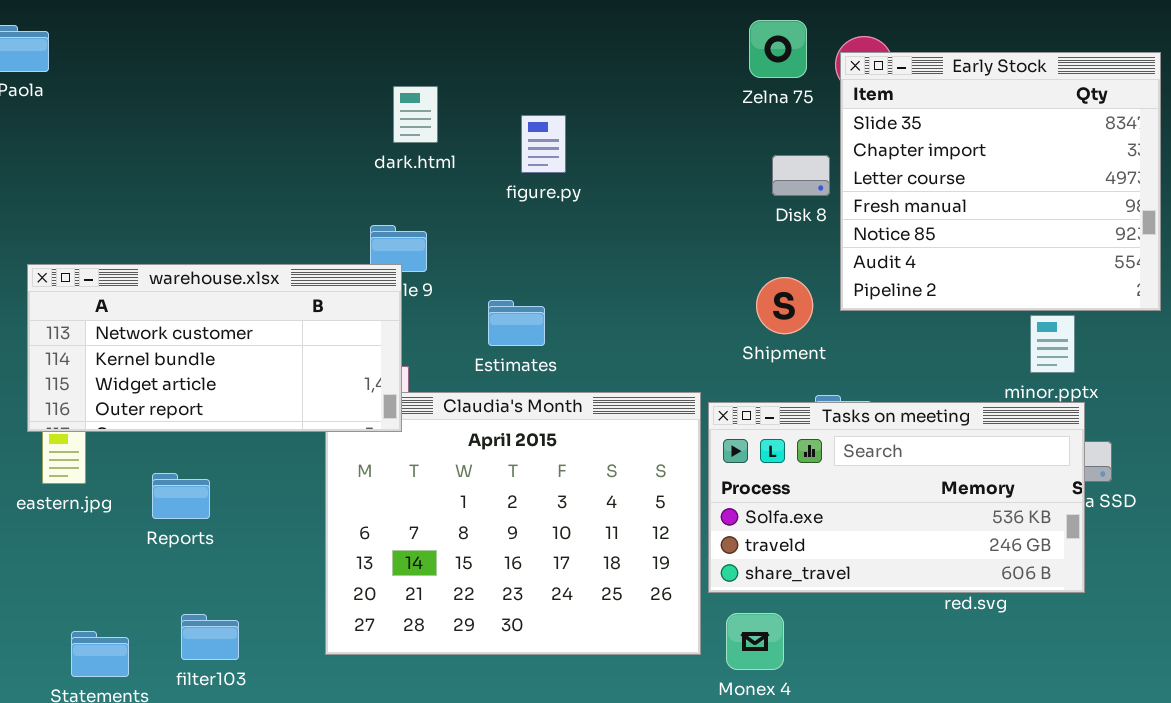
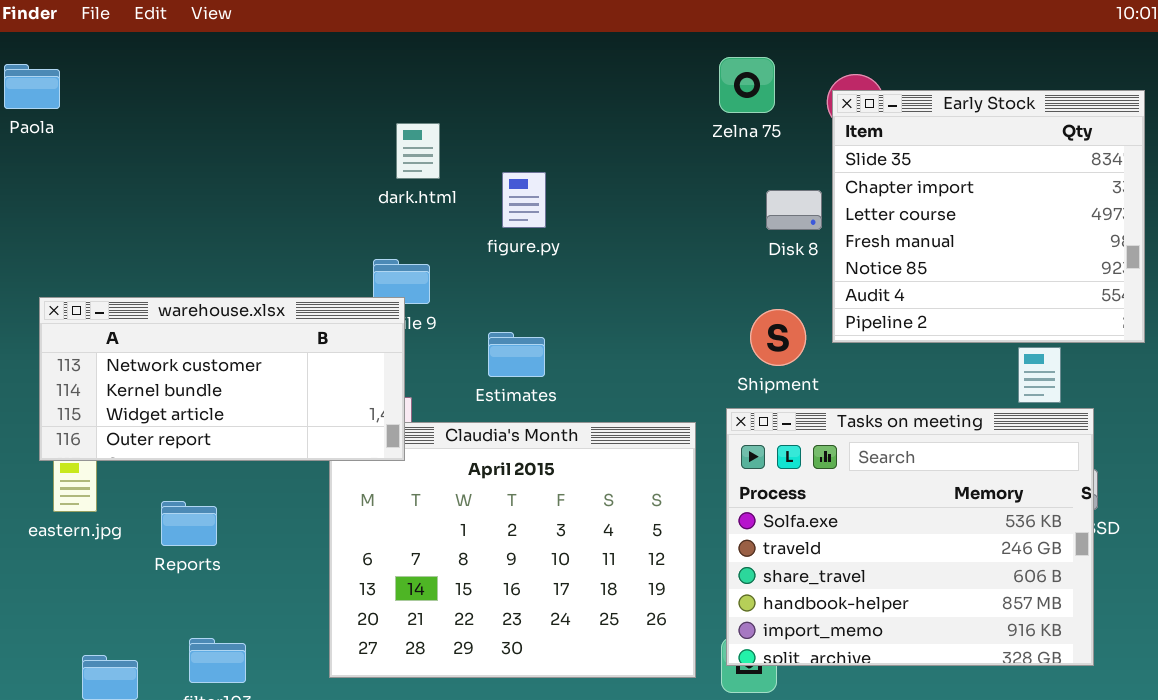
Zelna 75: [749,20,807,78] -> [719,57,775,113], moved
figure.py: [521,115,566,173] -> [502,172,546,228], moved
Tasks on meeting: [708,402,1085,593] -> [726,408,1094,666], moved, resized

